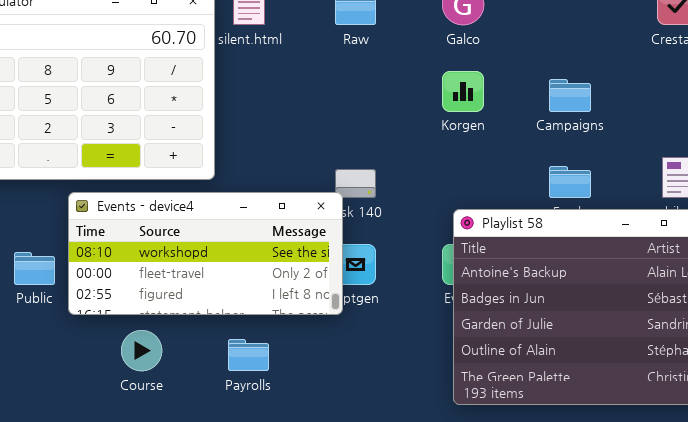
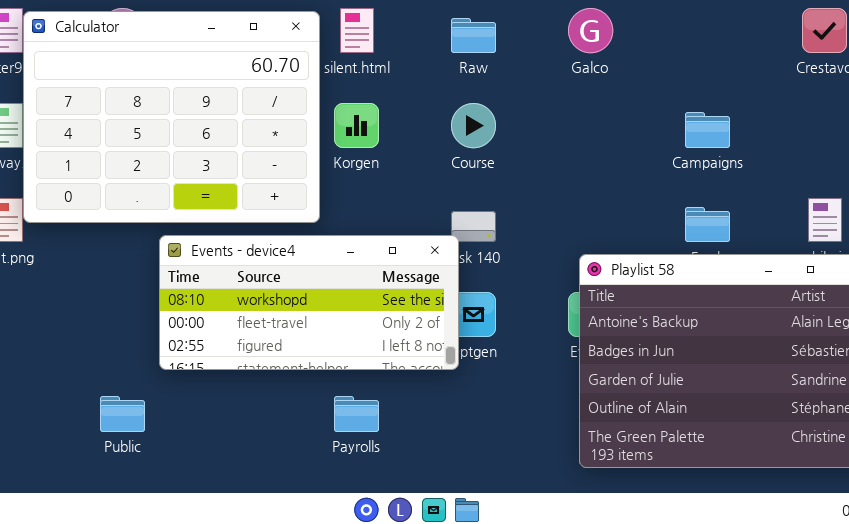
Korgen: [442,71,484,112] -> [334,103,379,148], moved
Public: [14,252,55,285] -> [100,396,145,432], moved
Course: [121,330,162,371] -> [451,103,496,148], moved

